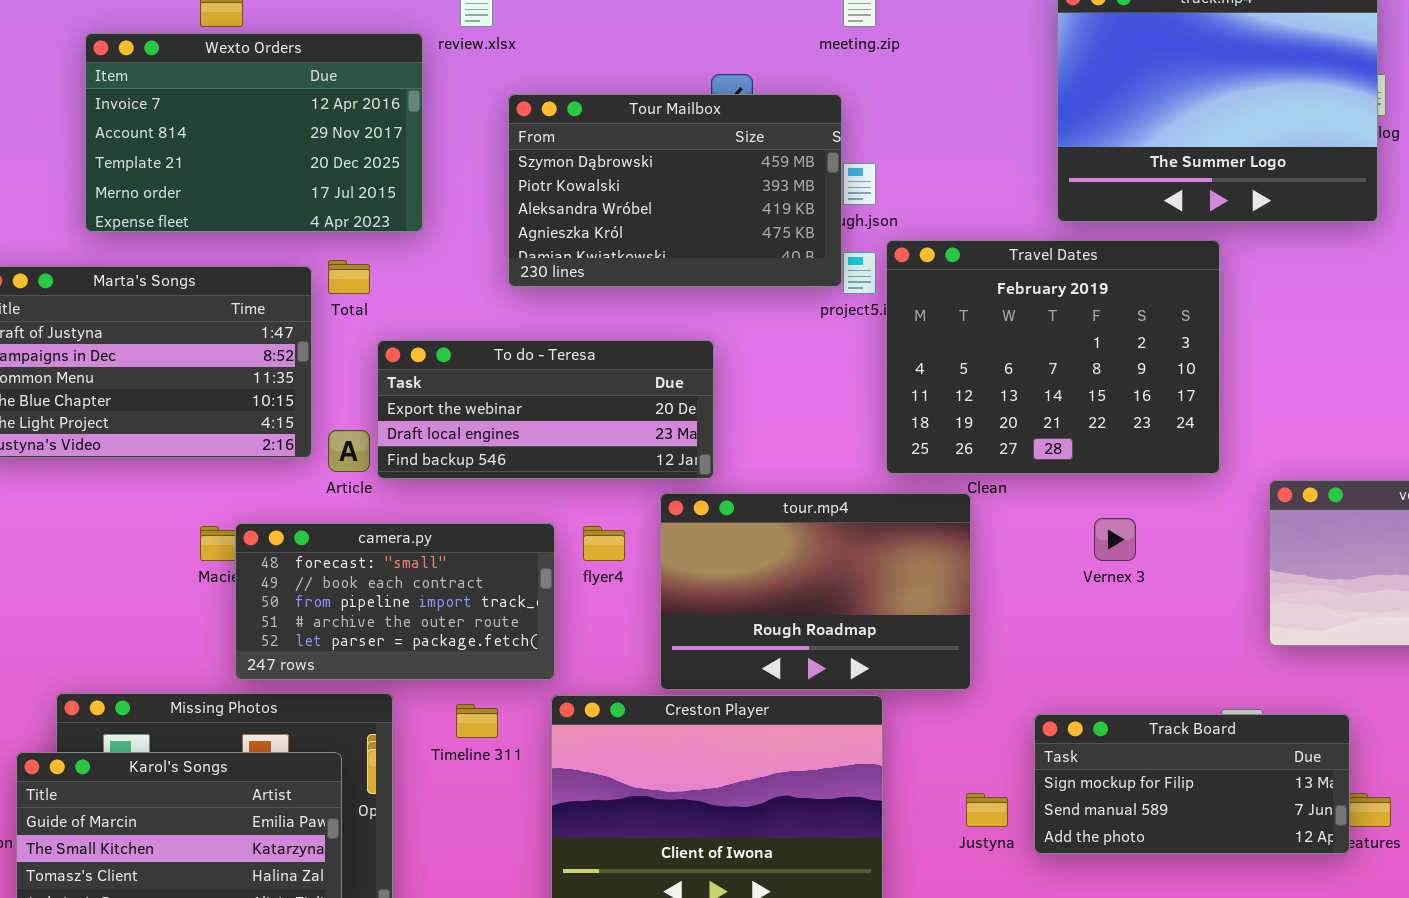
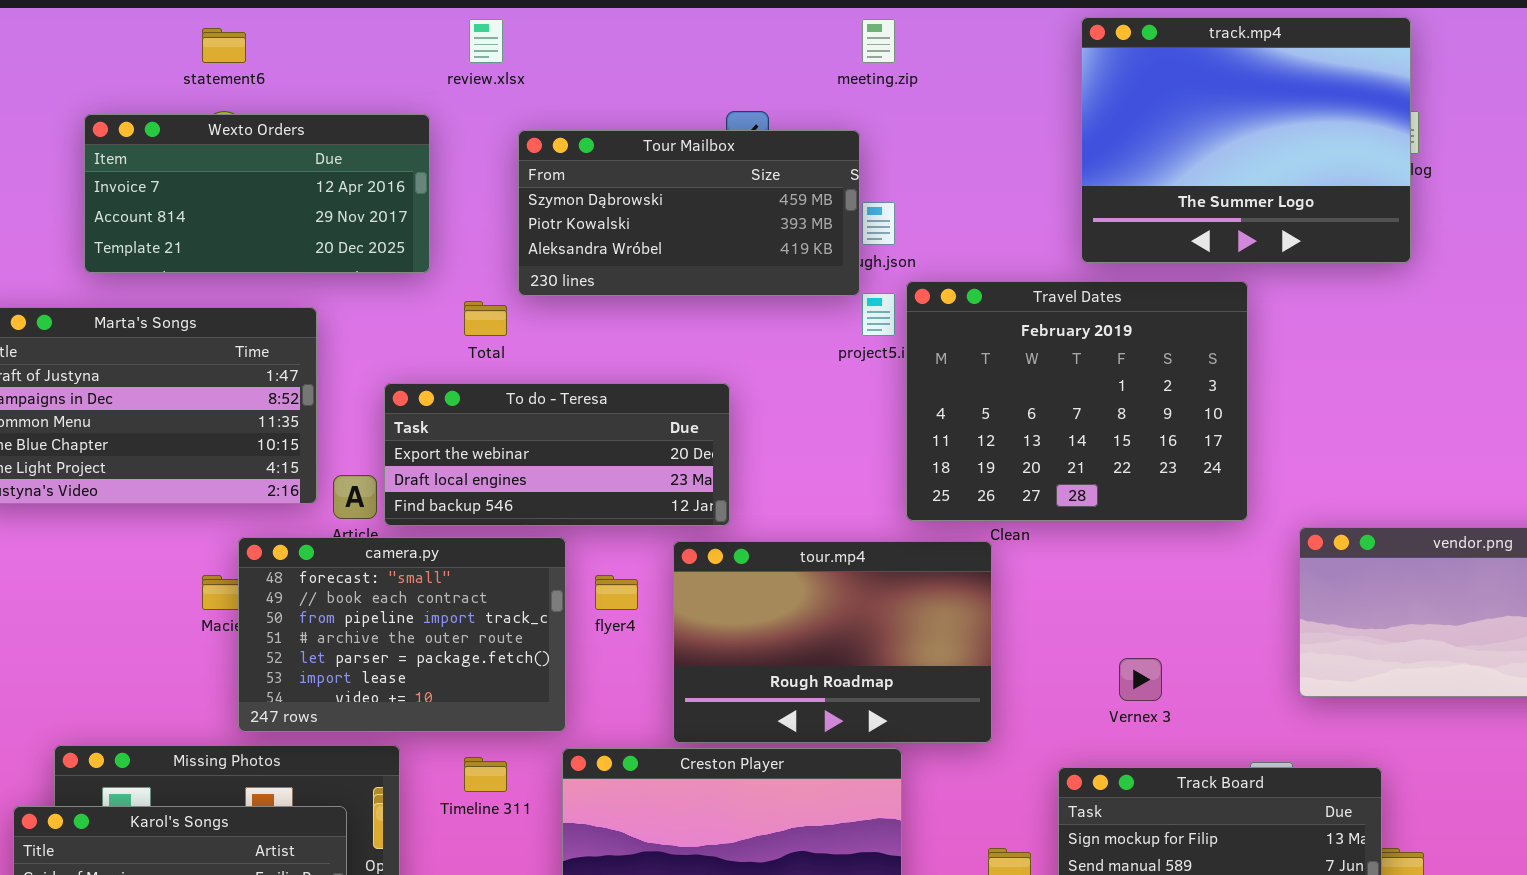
Wexto Orders: [85,33,423,232] -> [84,114,430,273], resized
Tour Mailbox: [508,94,842,287] -> [518,130,860,296], resized
Total: [328,260,370,294] -> [464,301,507,336], moved
Vernex 3: [1094,518,1136,561] -> [1119,658,1162,701], moved
camera.py: [235,523,555,680] -> [238,537,566,732], resized

